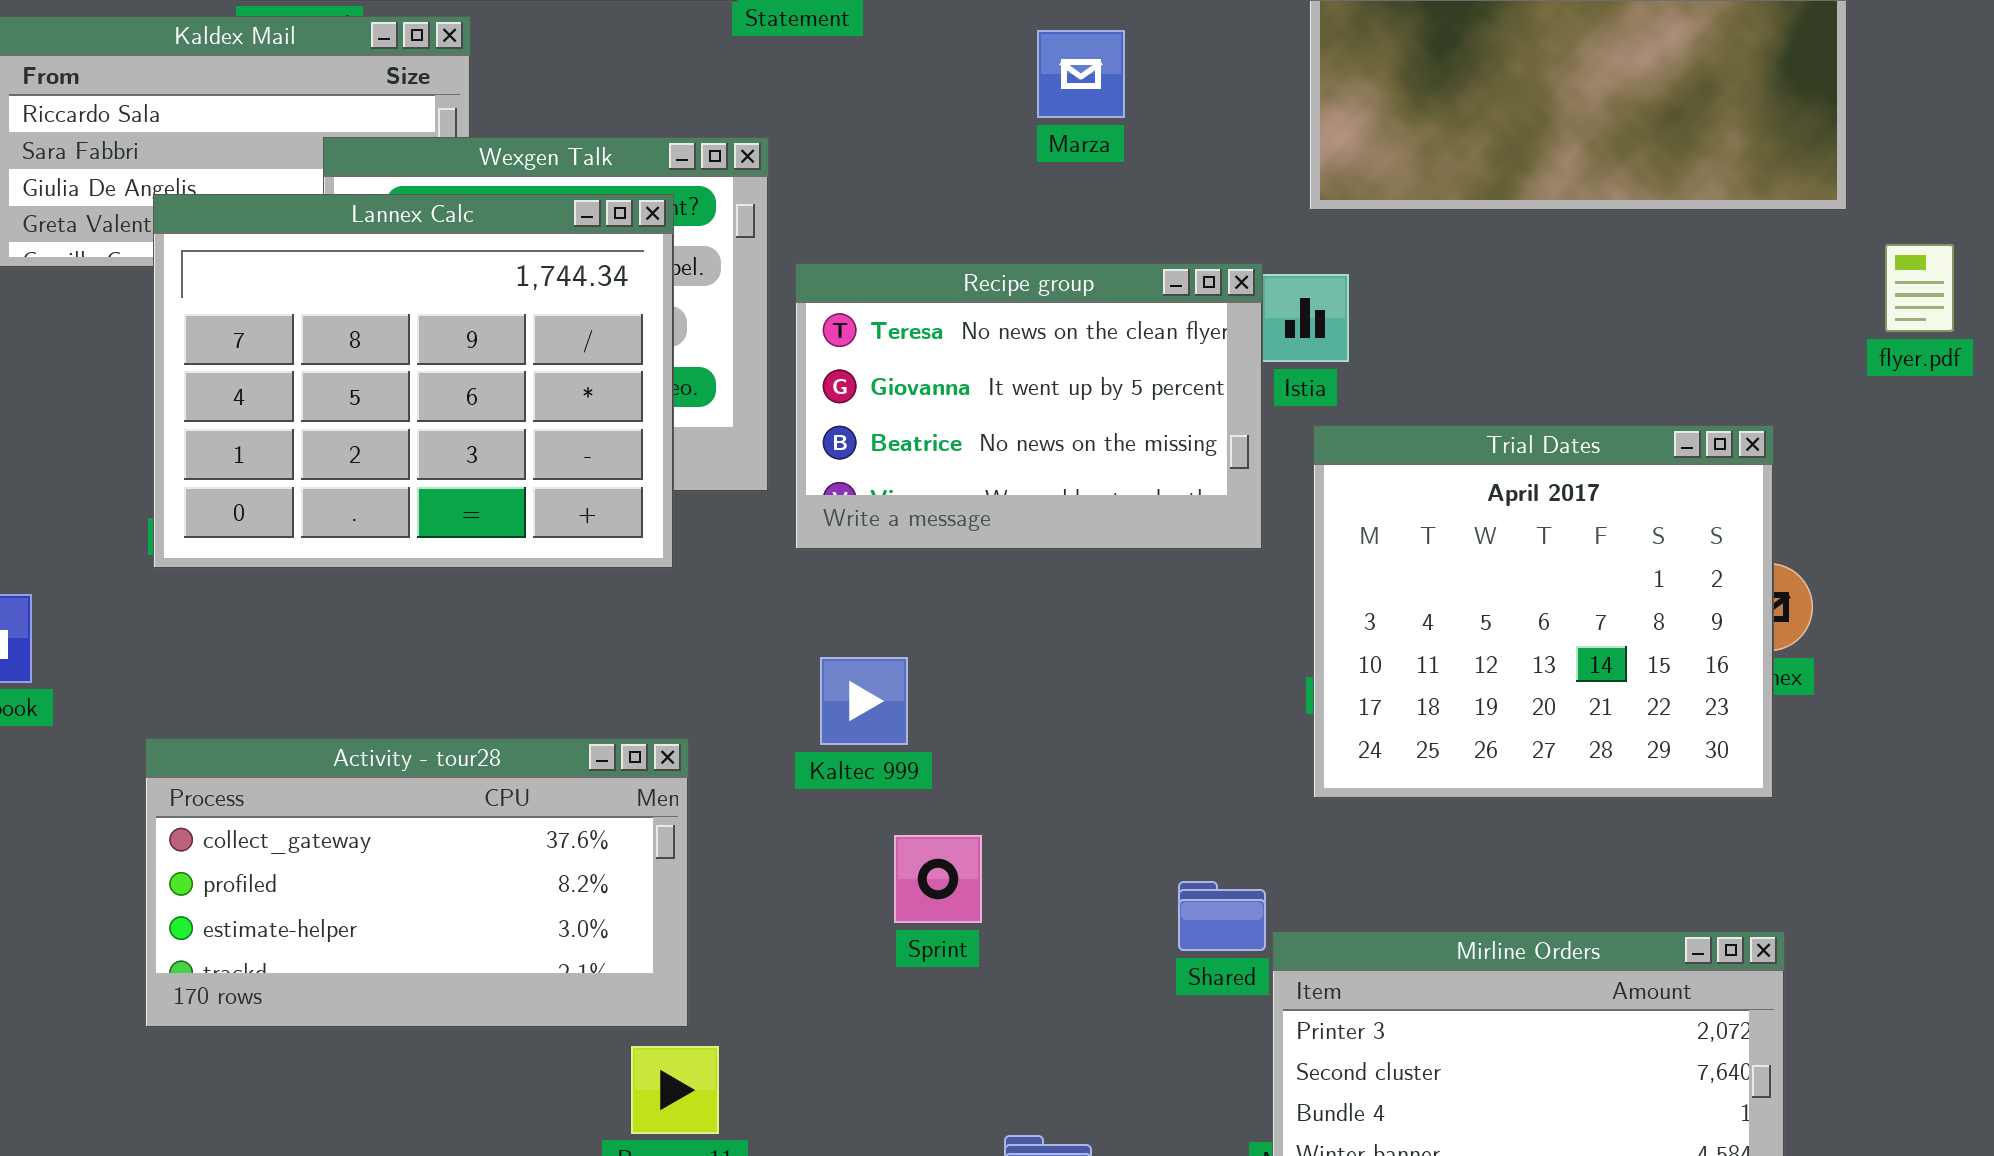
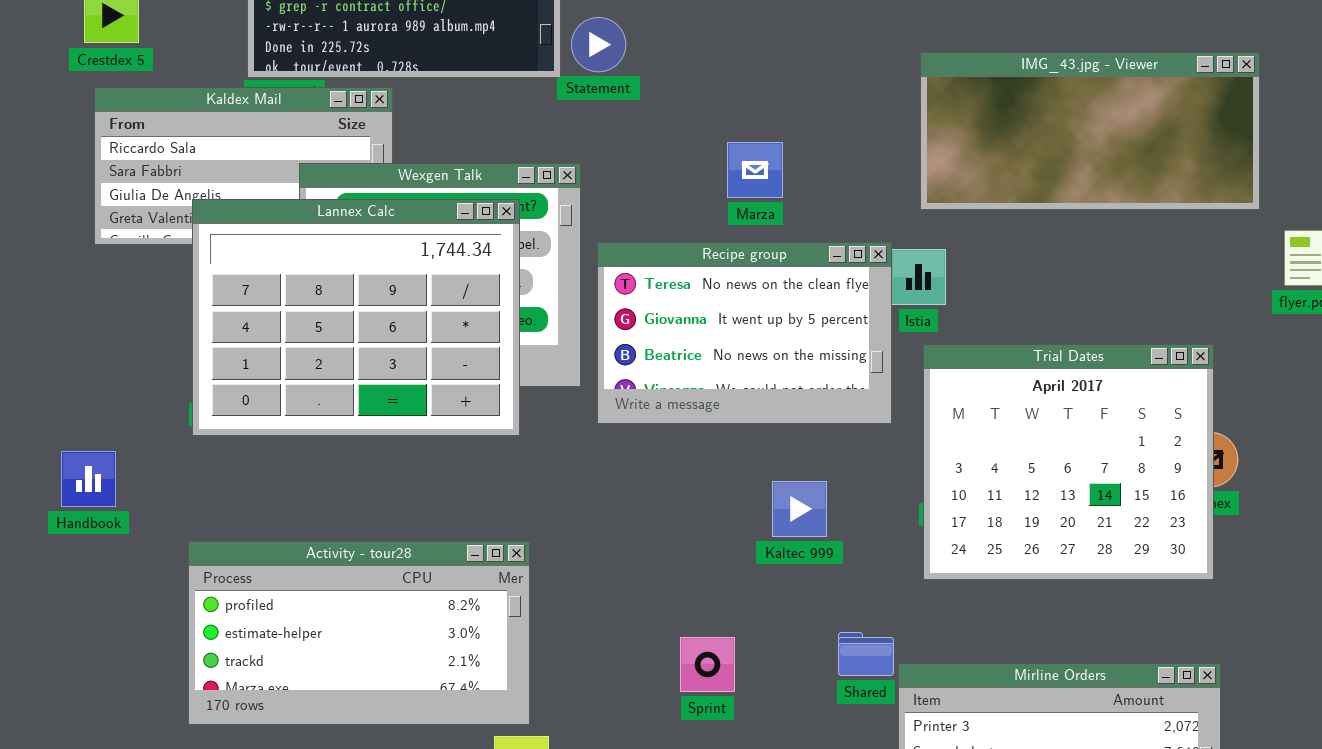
Marza: [1037,30,1125,118] -> [727,142,783,198], moved
Kaltec 999: [820,657,908,745] -> [772,481,827,537], moved
Activity - tour28: [145,738,689,1028] -> [188,541,530,725], scrolled down 1 row
Sprint: [894,835,982,923] -> [680,637,735,692], moved

